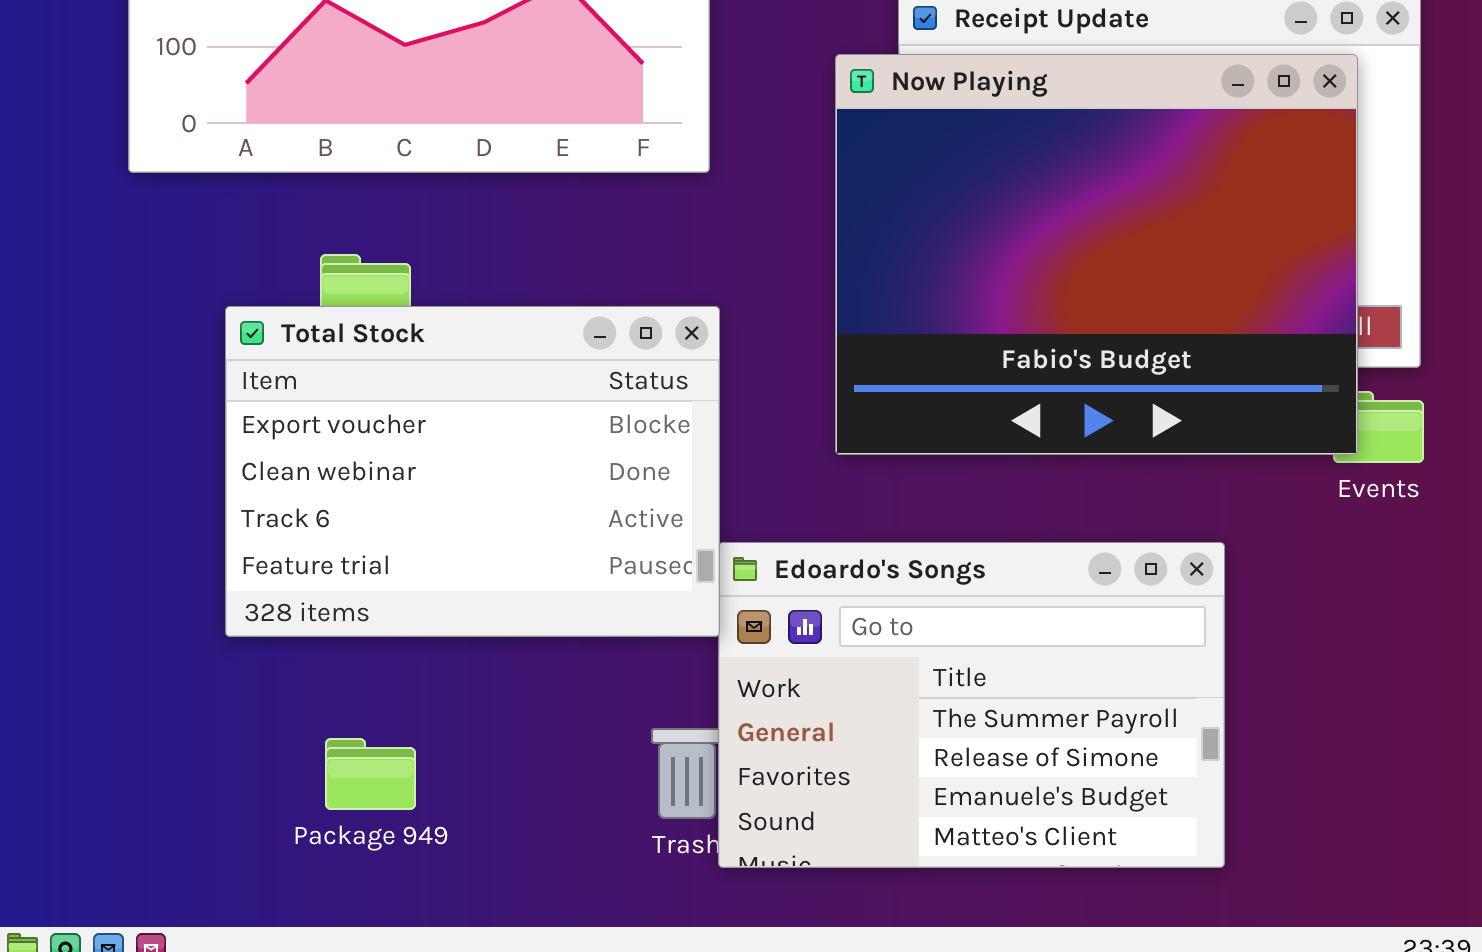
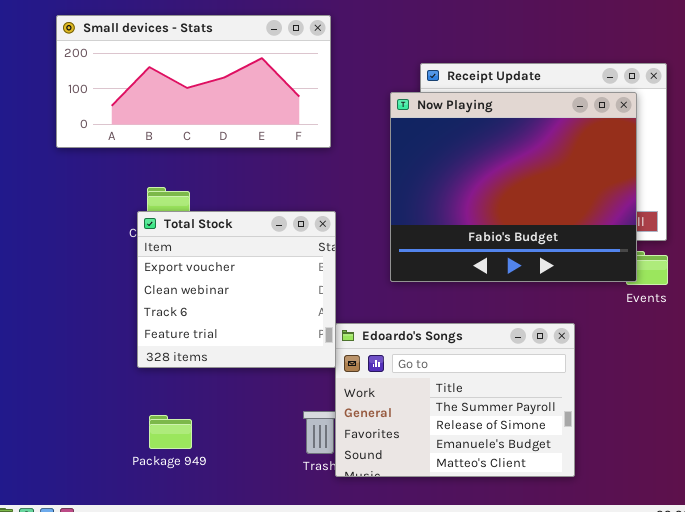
Total Stock: [225,306,720,637] -> [137,211,336,368], resized

